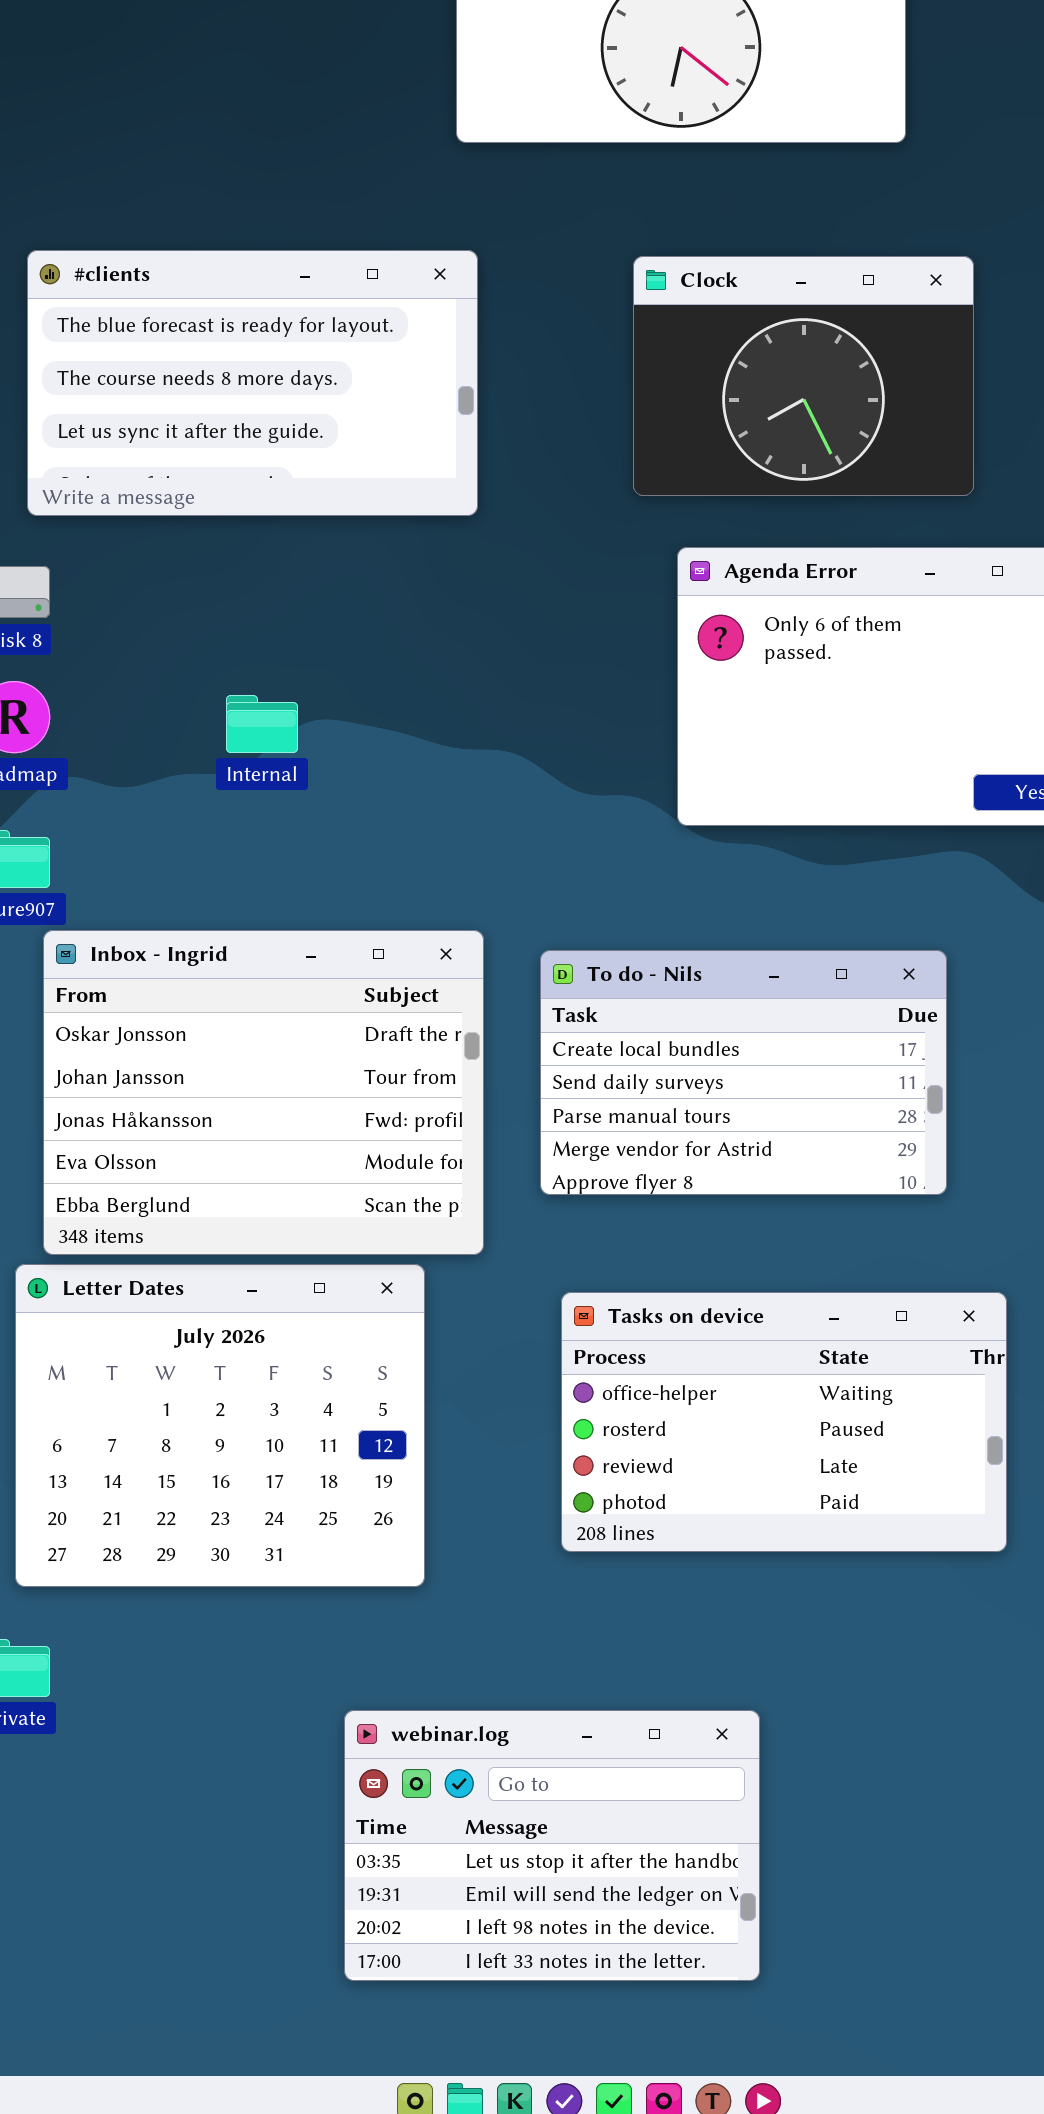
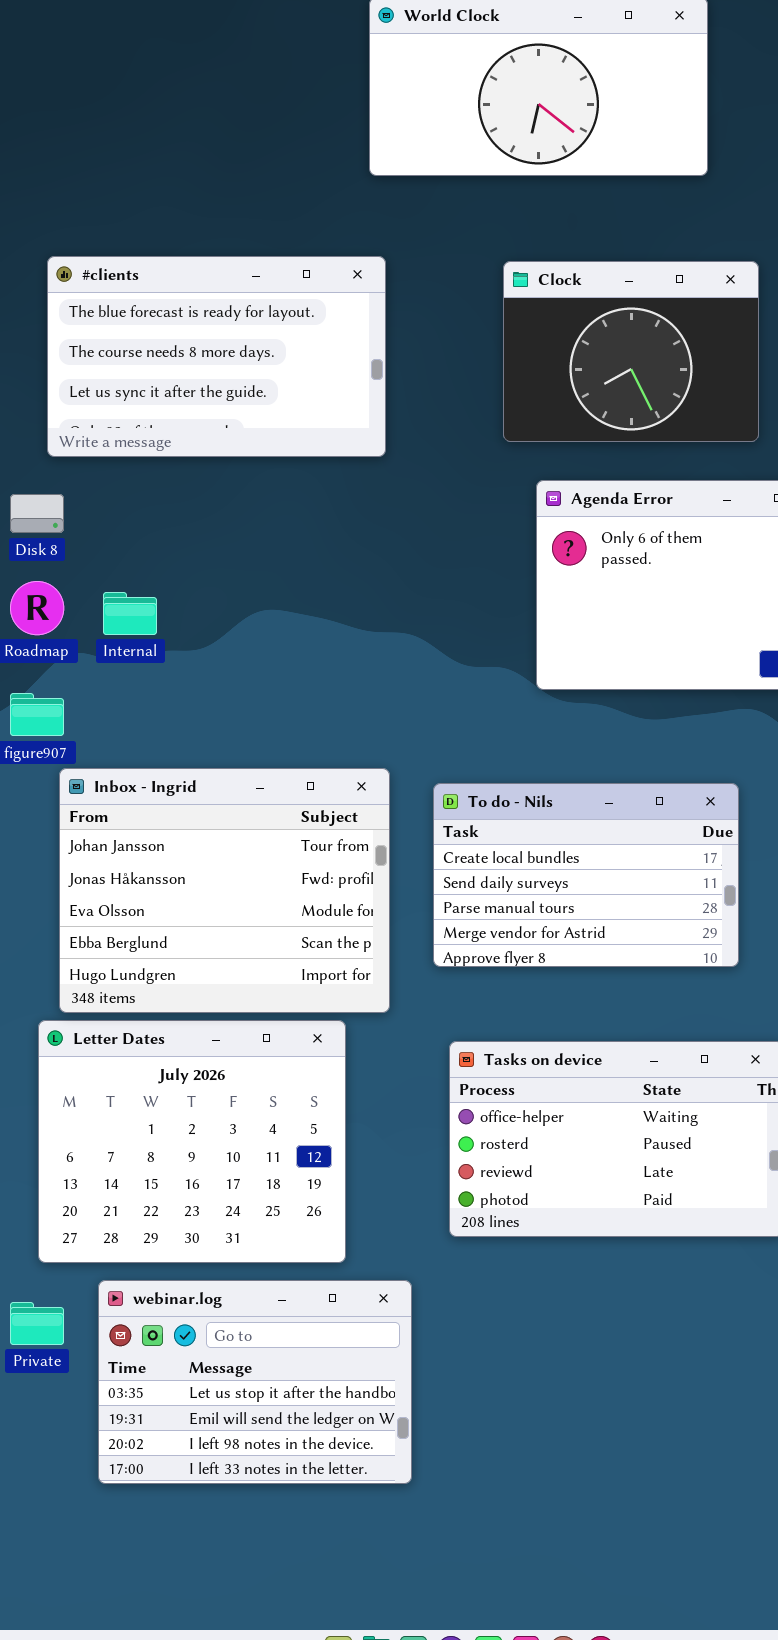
Internal: [226,695,298,753] -> [103,592,157,635], moved
Inbox - Ingrid: [43,930,484,1255] -> [59,768,390,1013], scrolled down 1 row
webinar.log: [344,1710,760,1981] -> [98,1280,412,1484], moved

